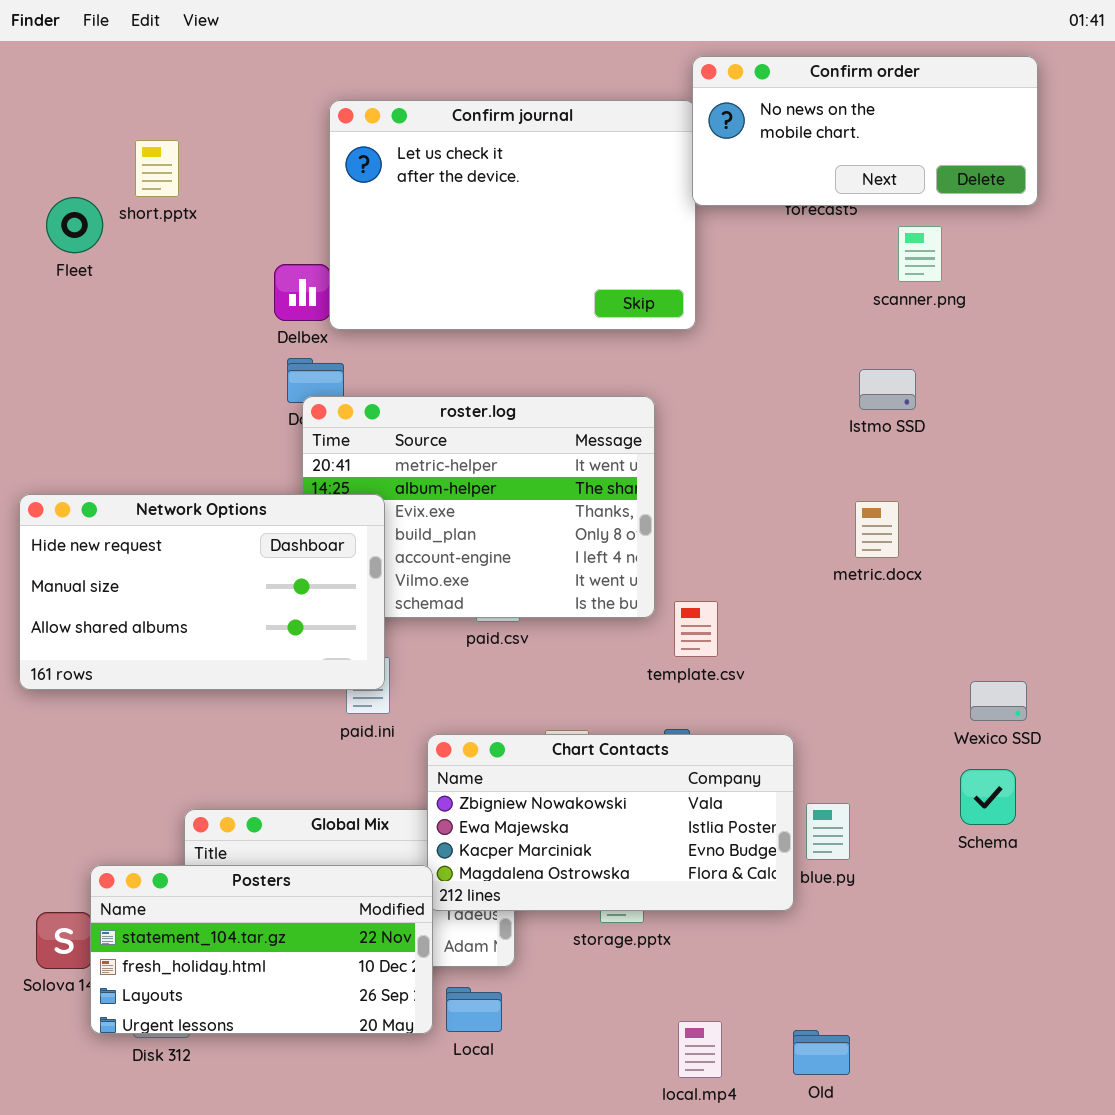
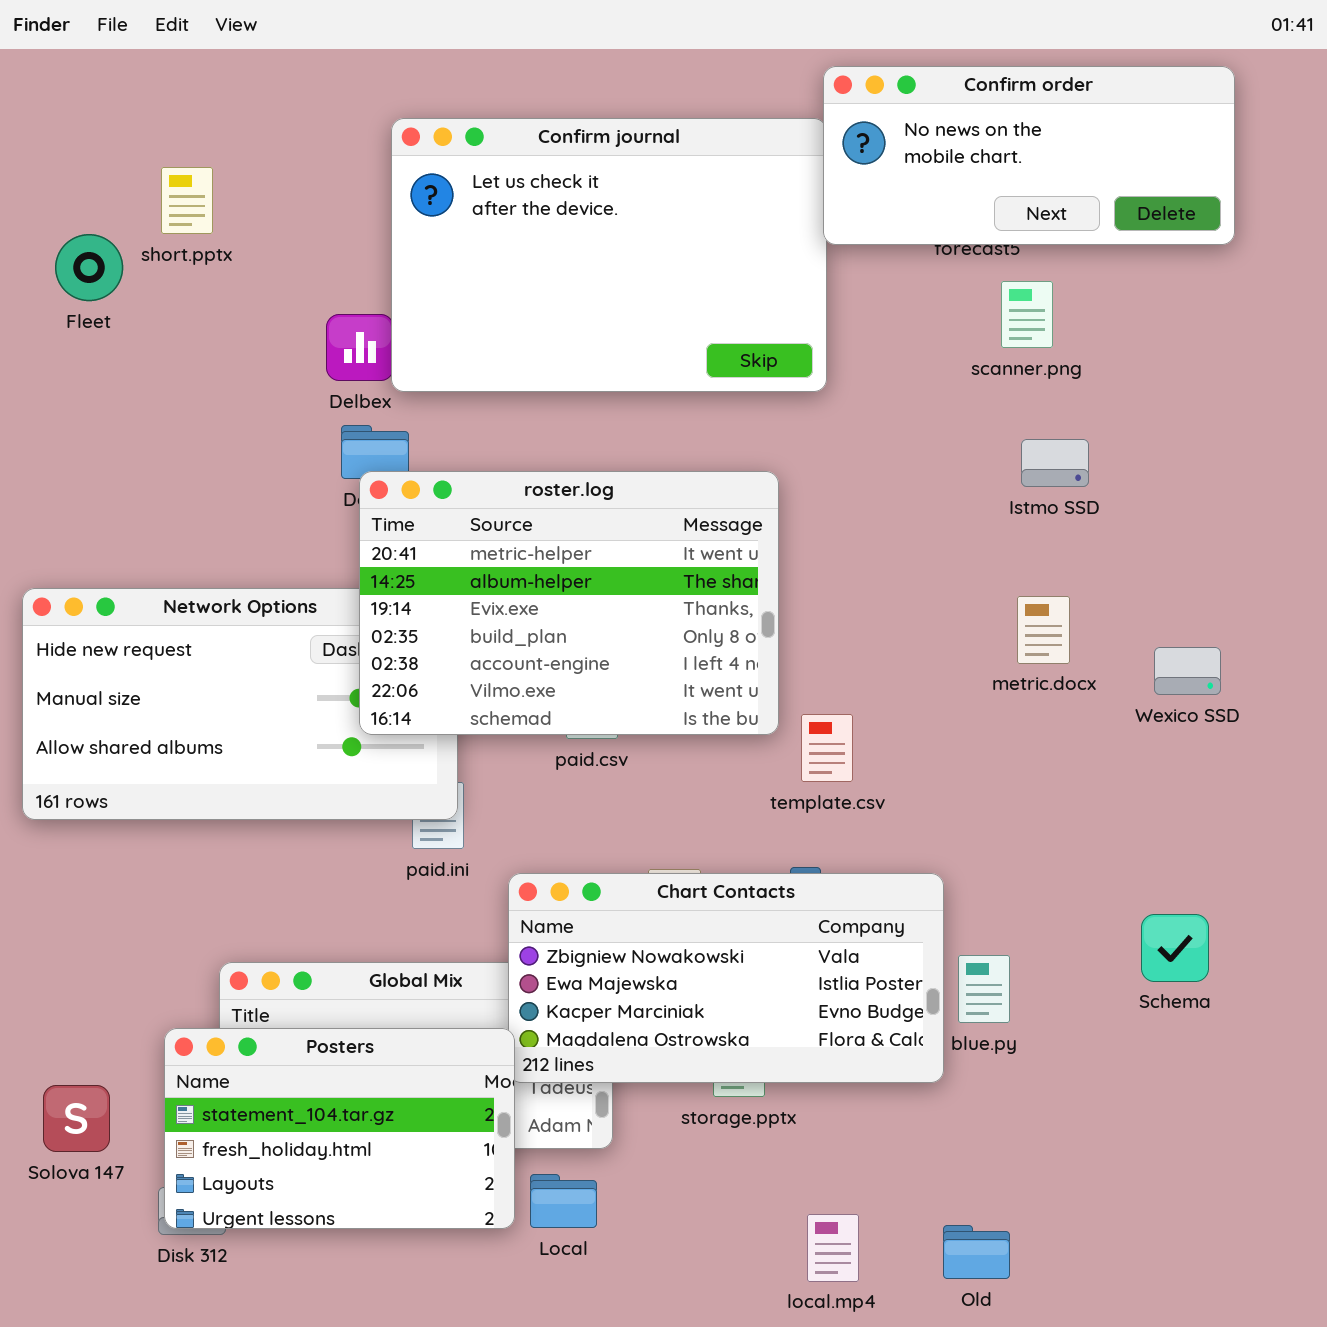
scanner.png: [898,226,942,282] -> [1001,281,1053,348], moved
roster.log: [302,396,655,618] -> [359,471,779,735], raised
Wexico SSD: [970,681,1027,721] -> [1154,647,1221,695], moved
Posters: [90,865,433,1034] -> [164,1028,515,1229], resized

